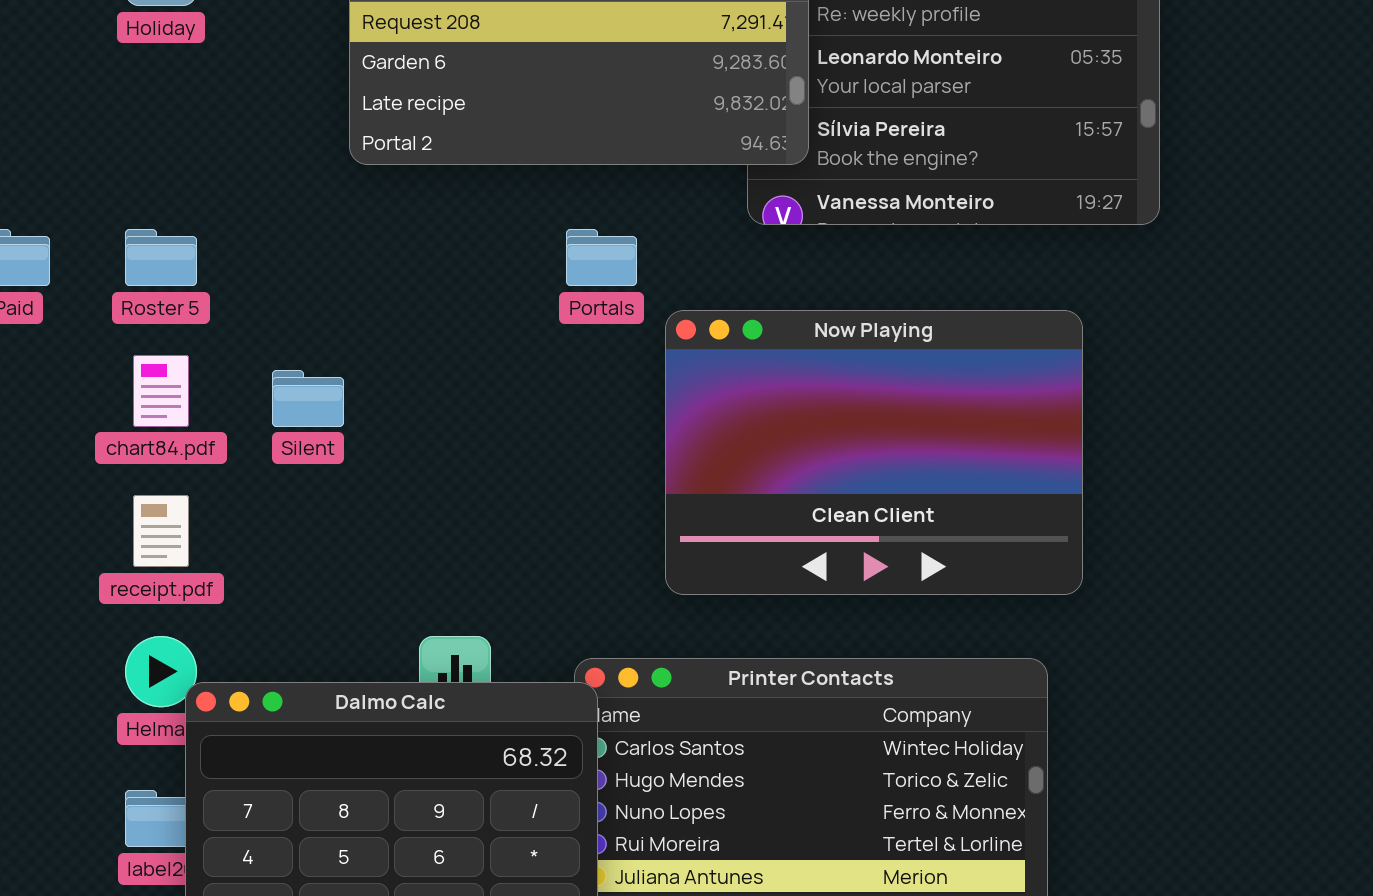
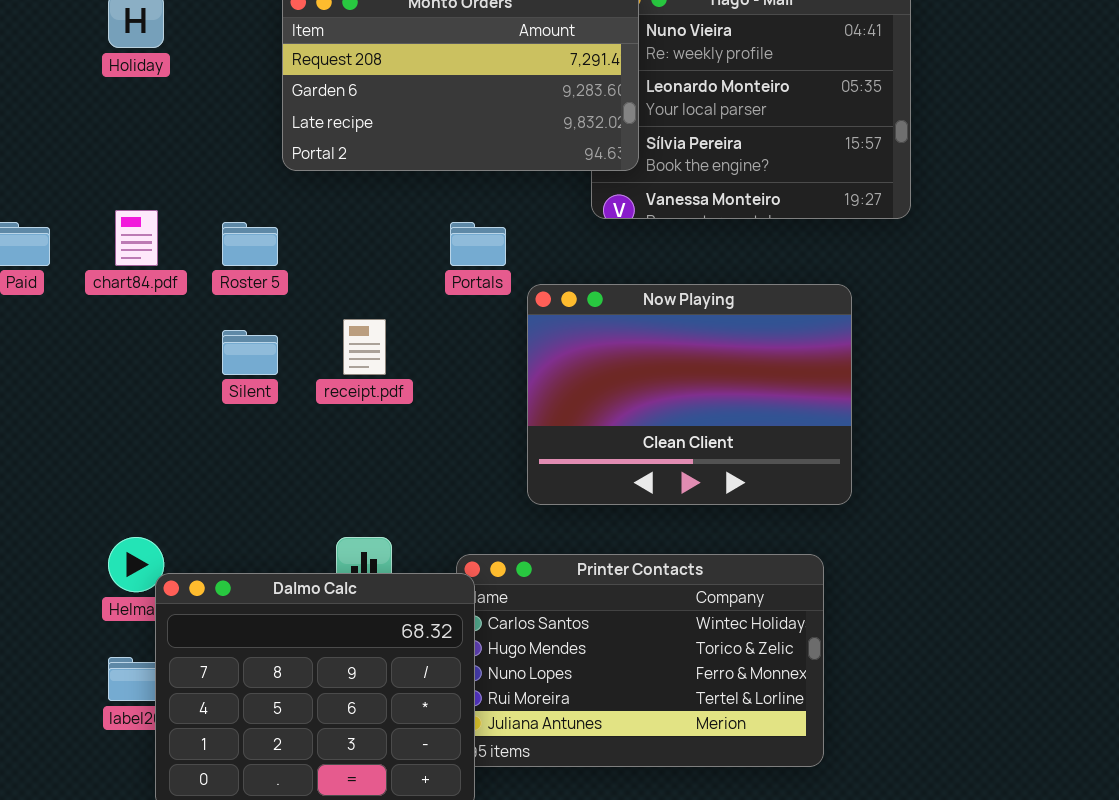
Roster 5: [125,229,197,286] -> [222,222,278,266], moved
chart84.pdf: [133,355,189,427] -> [115,210,158,266], moved
receipt.pdf: [133,495,189,567] -> [343,319,386,375], moved

